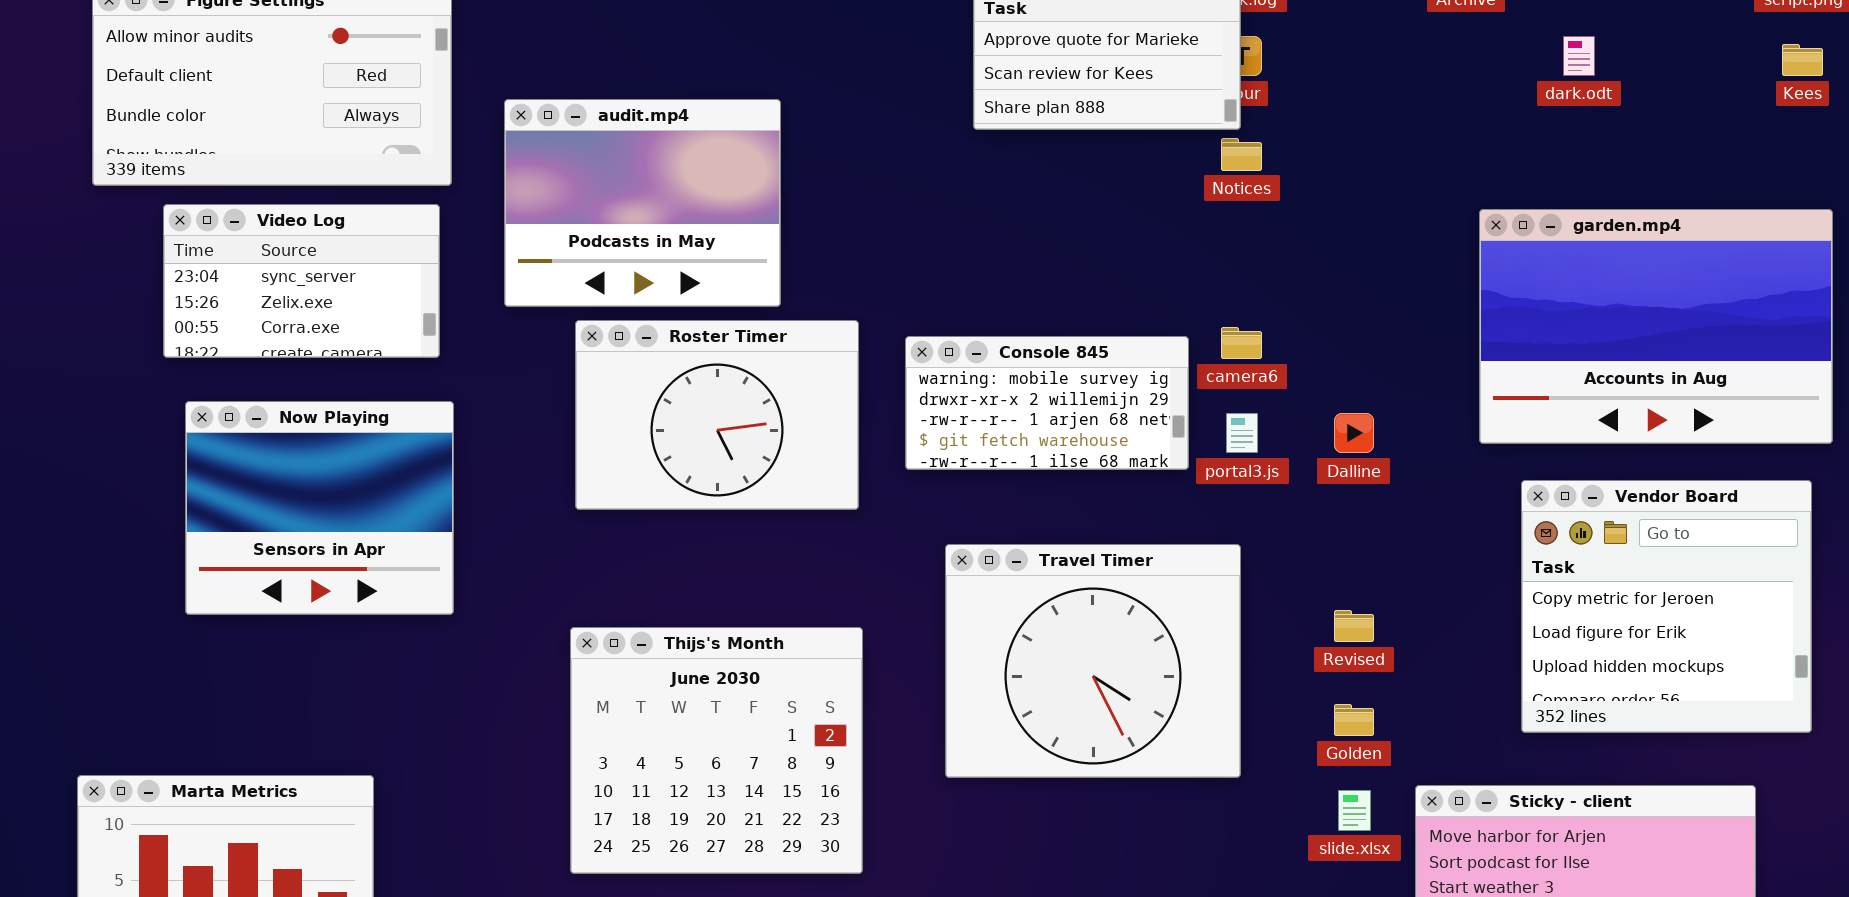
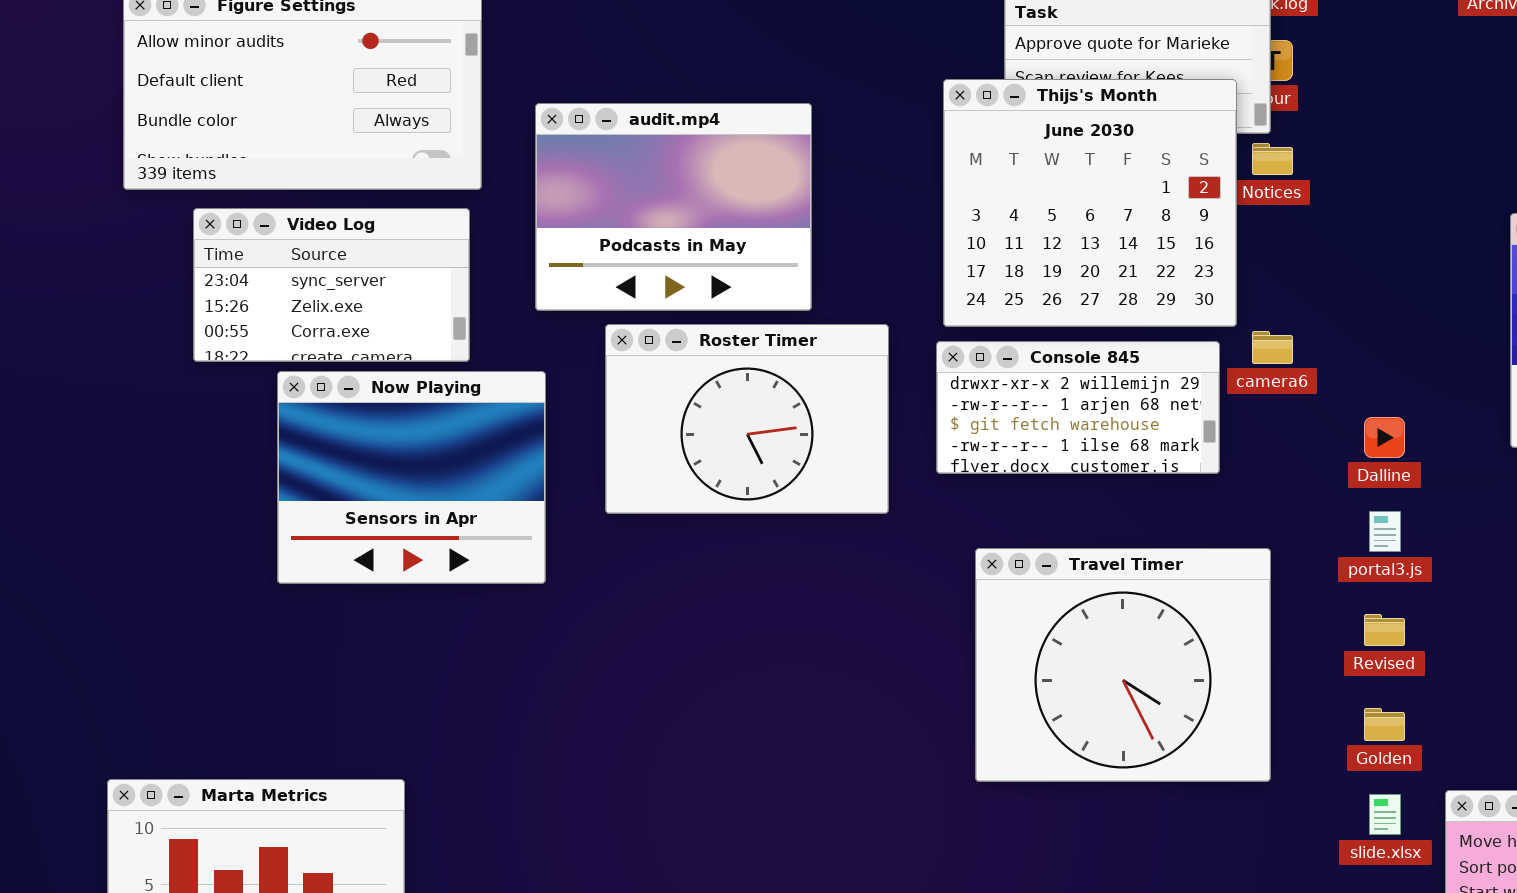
Console 845: [905,336,1189,470] -> [936,341,1220,474], scrolled down 1 row
Now Playing: [185,401,454,615] -> [277,371,546,584], moved
portal3.js: [1226,413,1258,453] -> [1369,511,1401,552], moved
Thijs's Month: [570,627,863,874] -> [943,79,1237,327], moved

